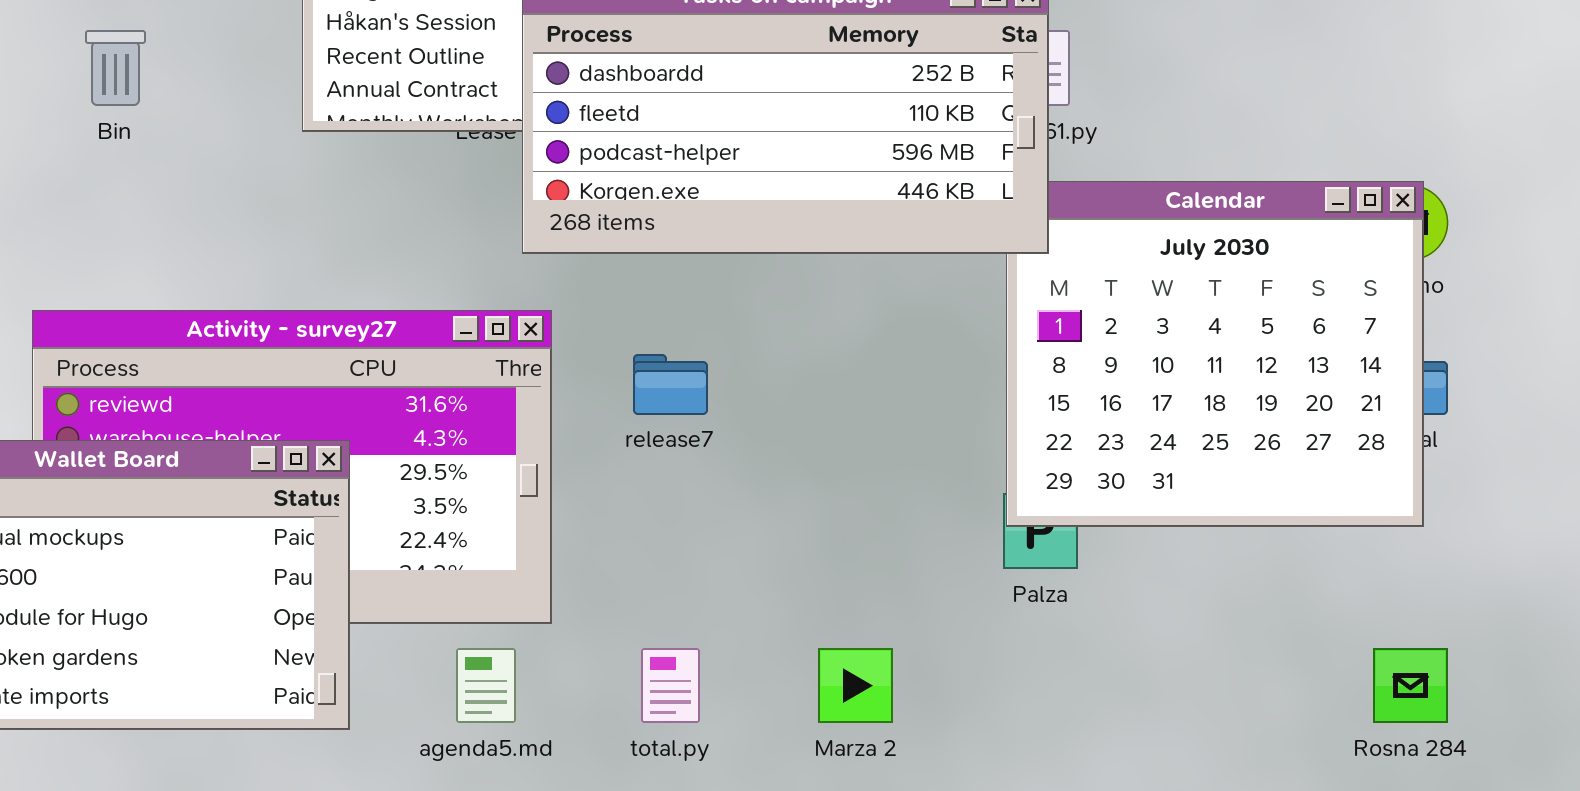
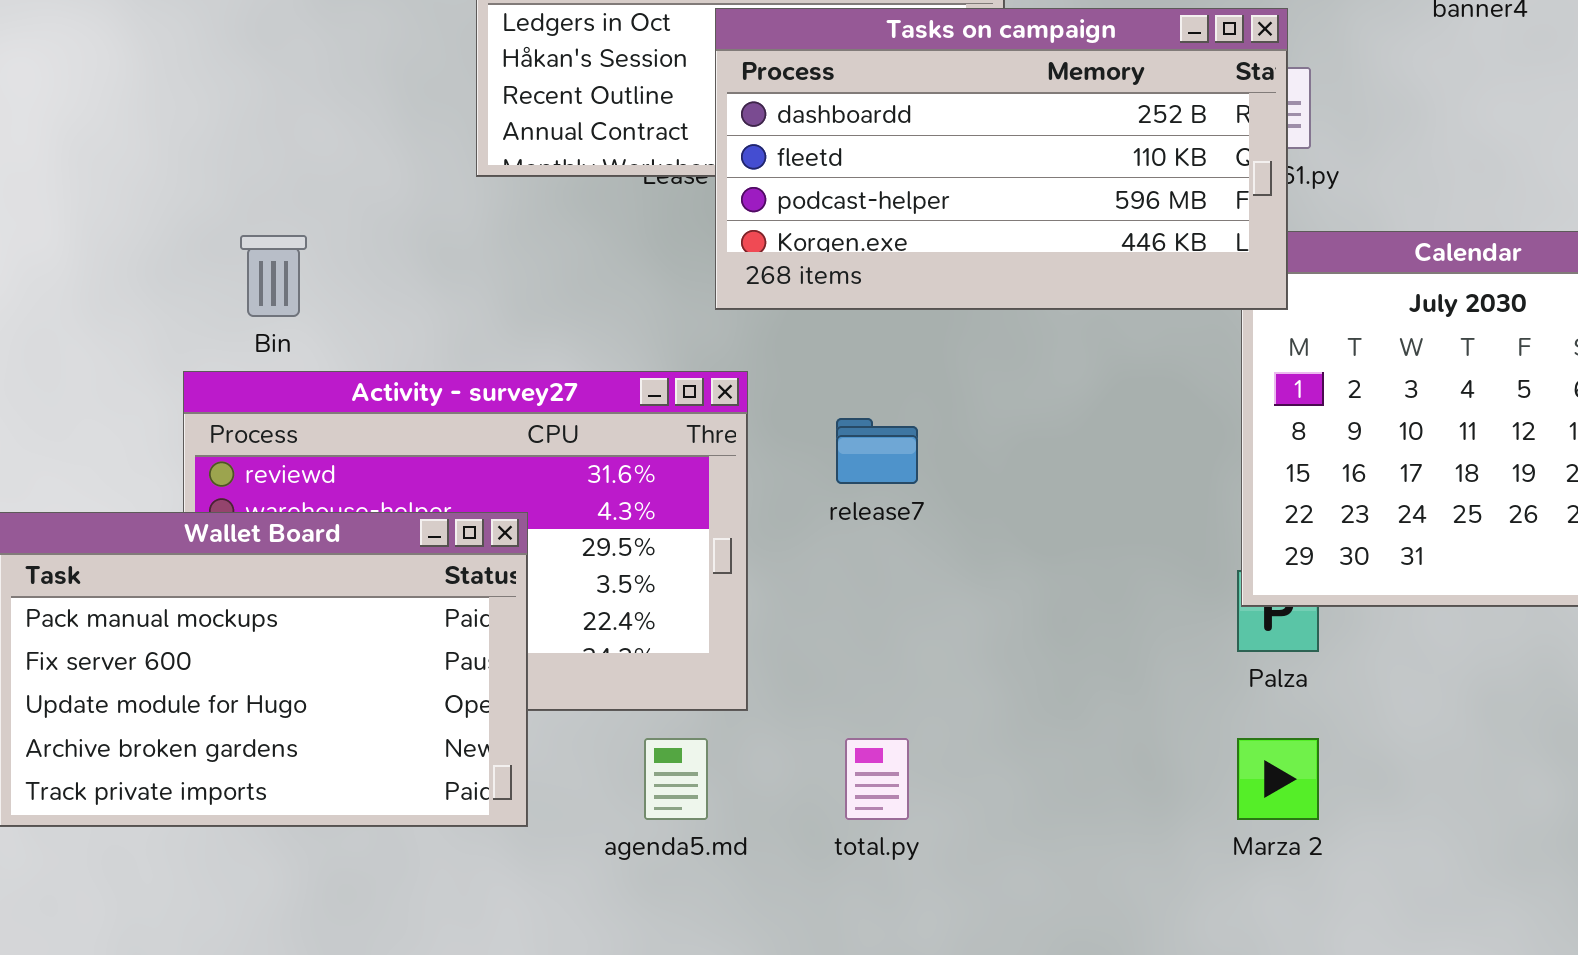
Bin: [85,30,146,106] -> [240,235,307,317], moved
Marza 2: [818,648,893,723] -> [1237,738,1319,820], moved

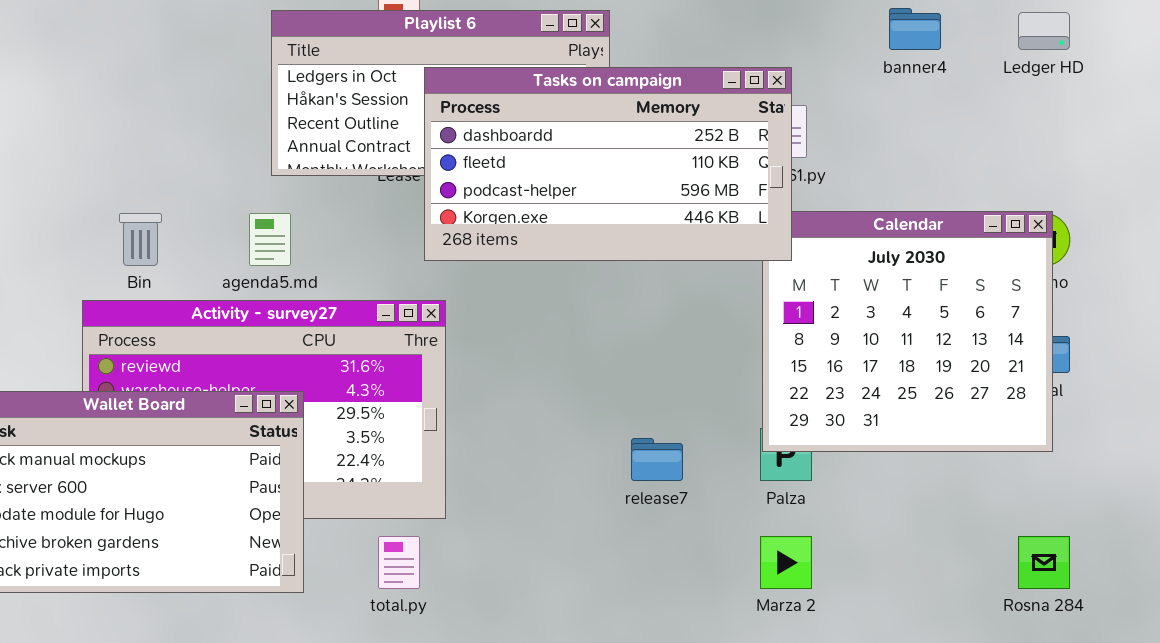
release7: [836,418,918,484] -> [631,438,683,481], moved
agenda5.md: [644,738,708,820] -> [249,213,291,266], moved
total.py: [845,738,909,820] -> [378,536,420,589], moved

